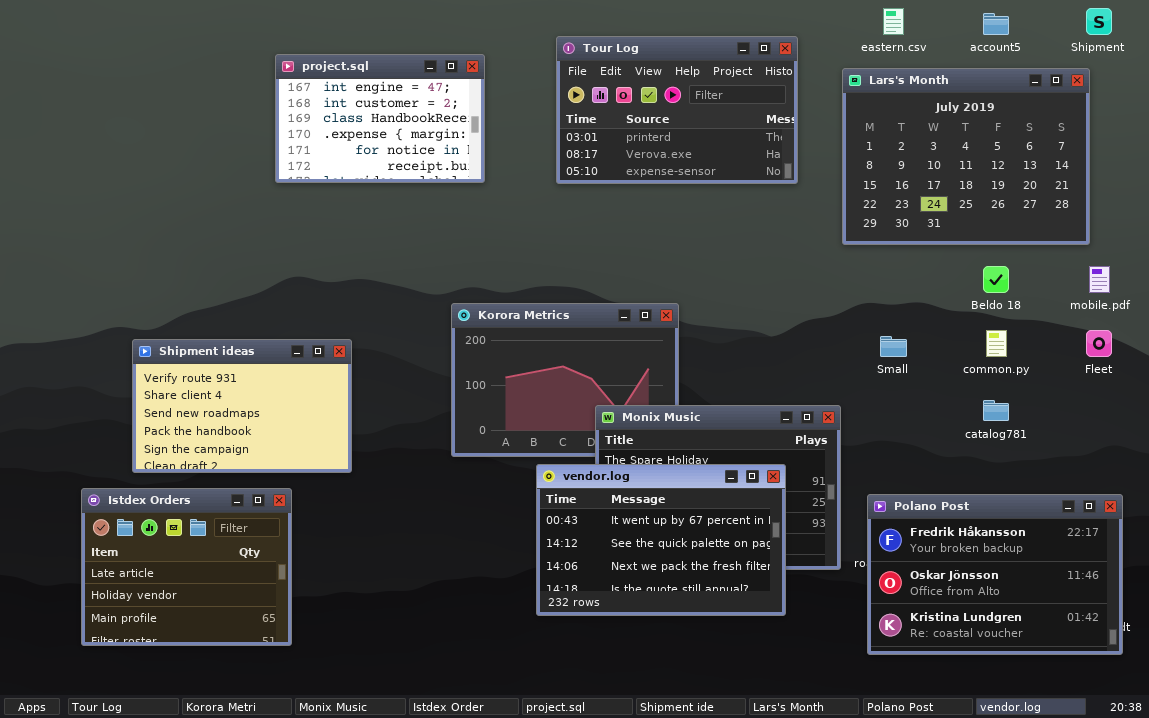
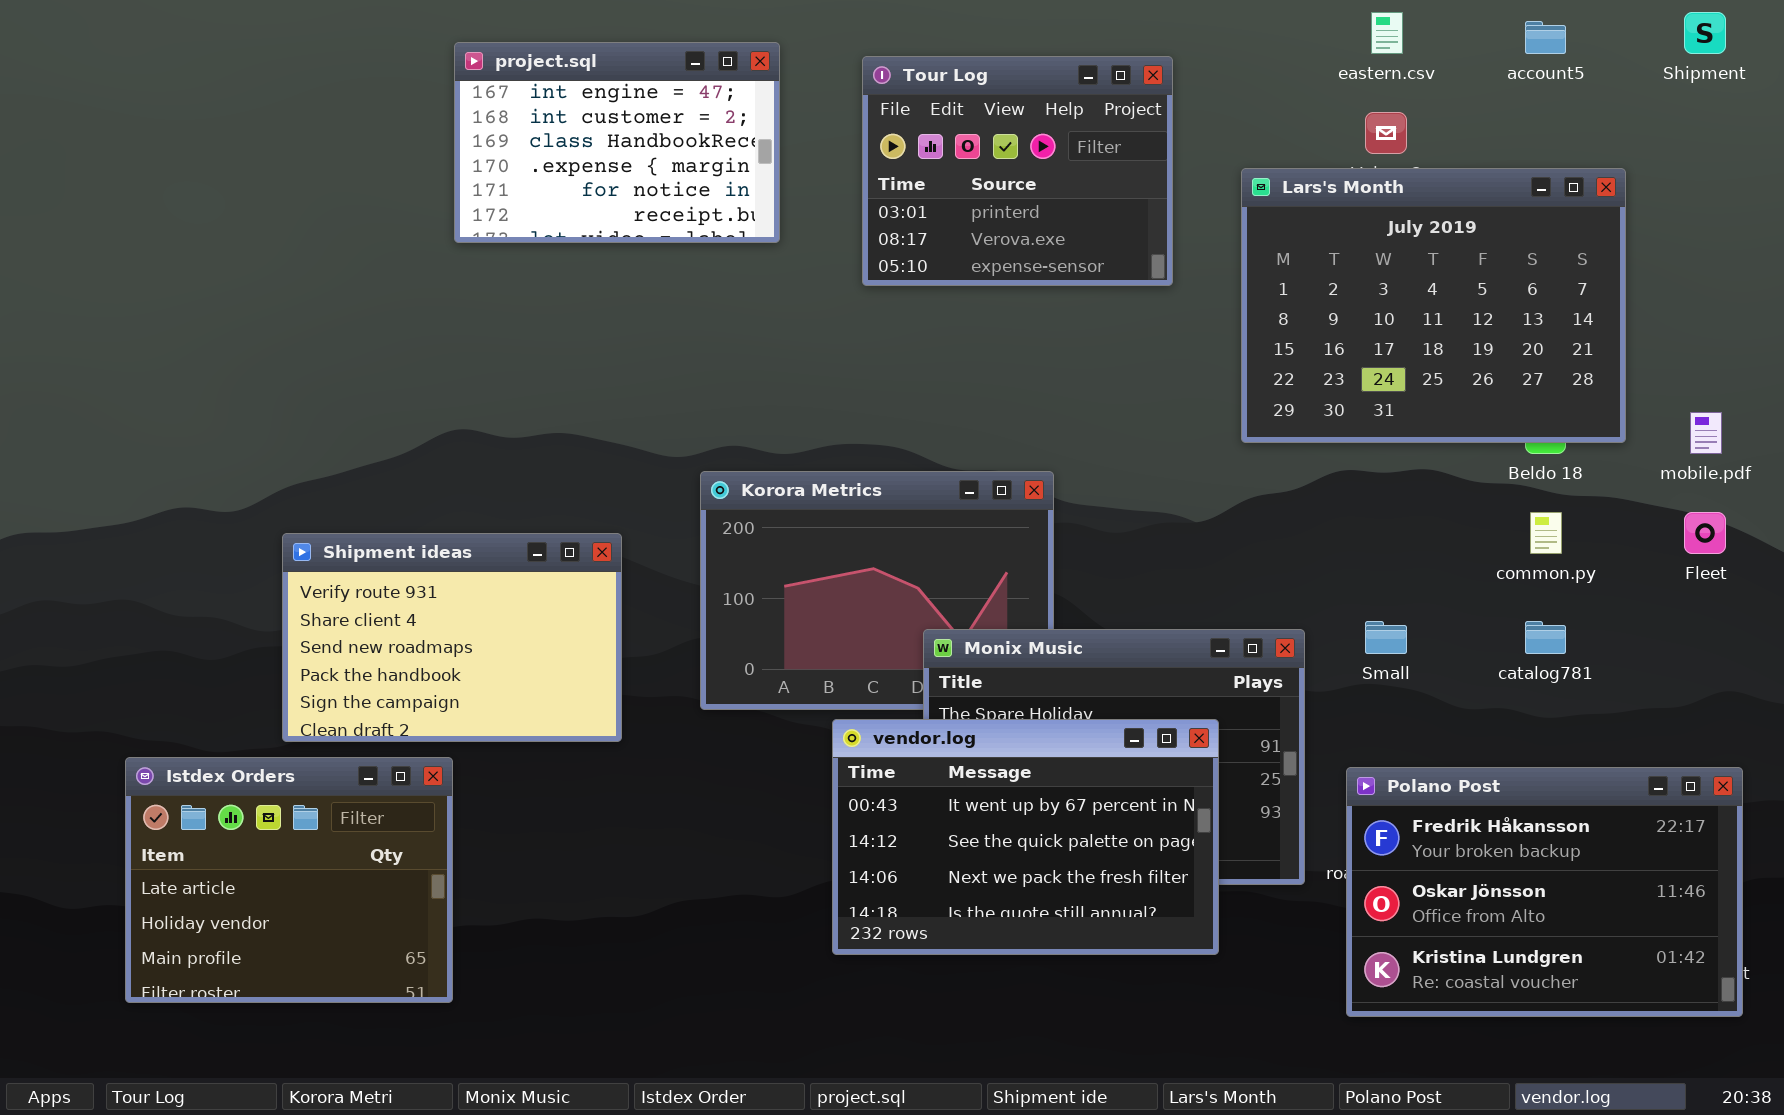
Tour Log: [556,36,798,184] -> [862,56,1173,286], resized
project.sql: [275,54,485,183] -> [454,42,780,243], moved
Lars's Month: [842,68,1090,245] -> [1241,168,1626,443], moved
Small: [880,336,907,357] -> [1365,621,1407,654], moved
Shipment ideas: [132,339,352,473] -> [282,533,622,742], moved

